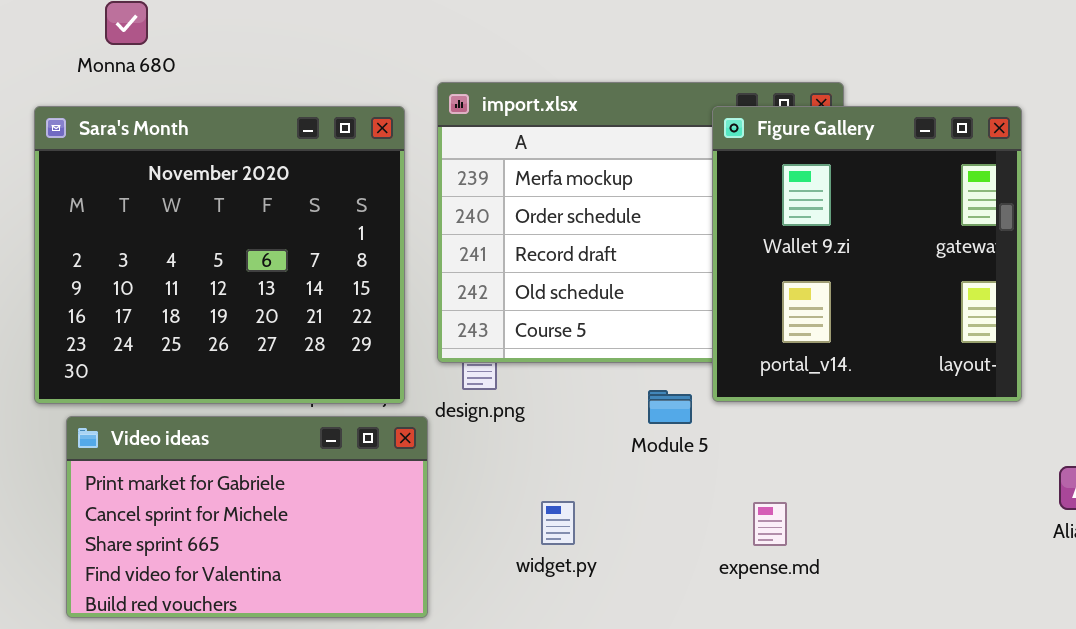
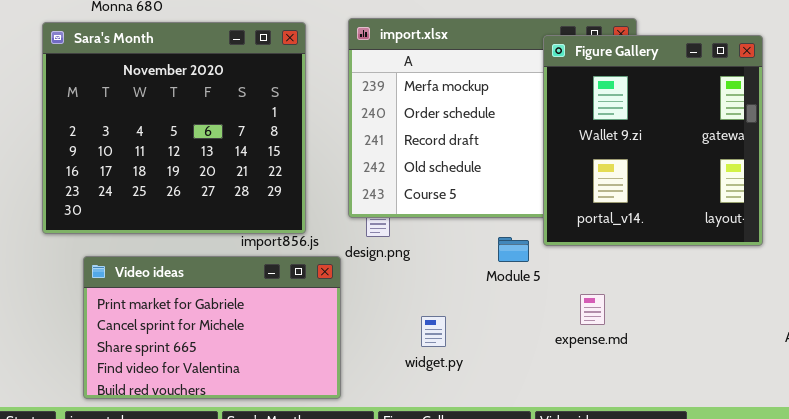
Sara's Month: [34,106,405,404] -> [42,22,306,234], moved
expense.md: [753,502,787,546] -> [580,294,605,325], moved

